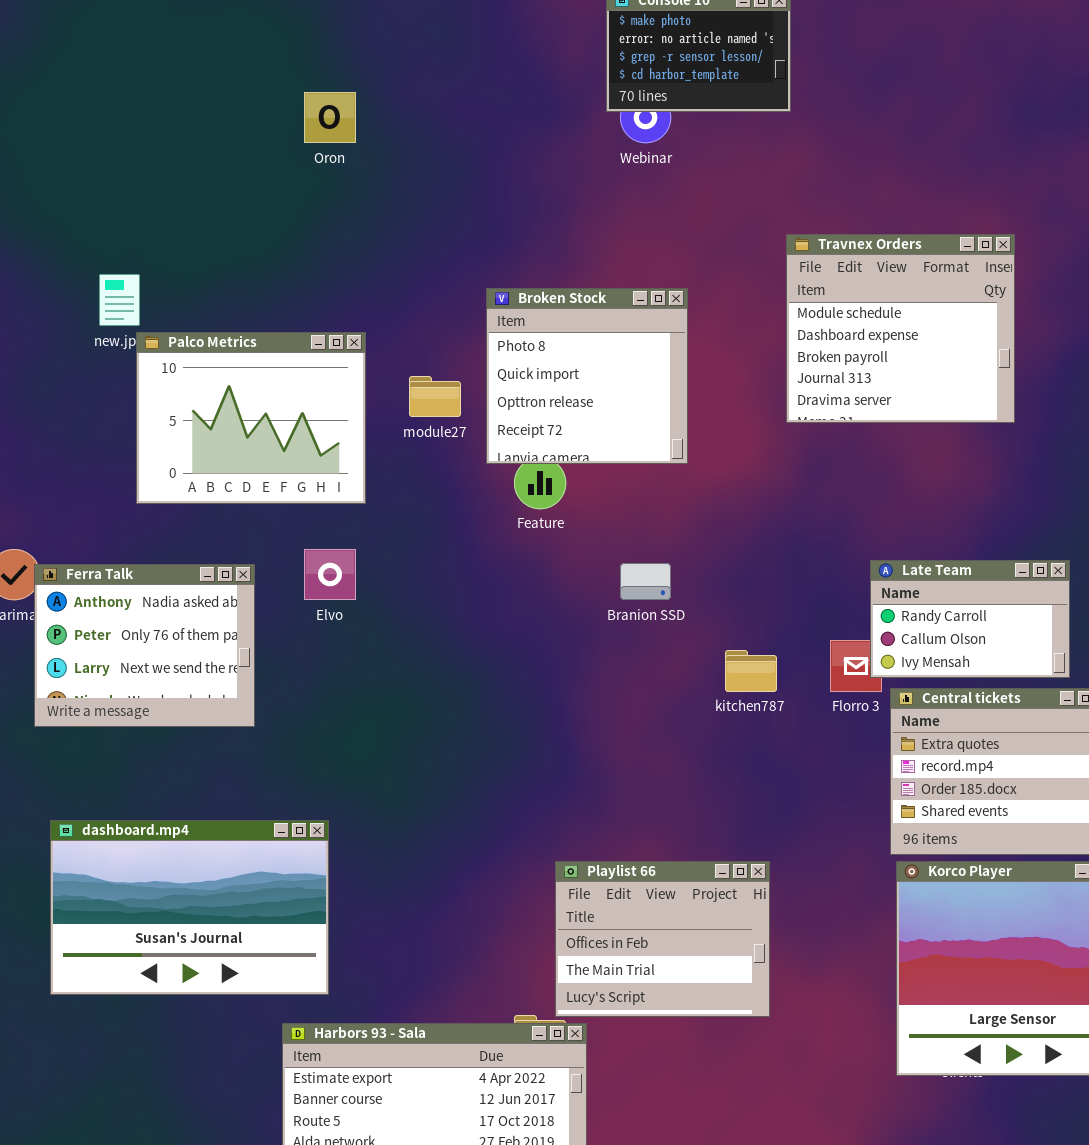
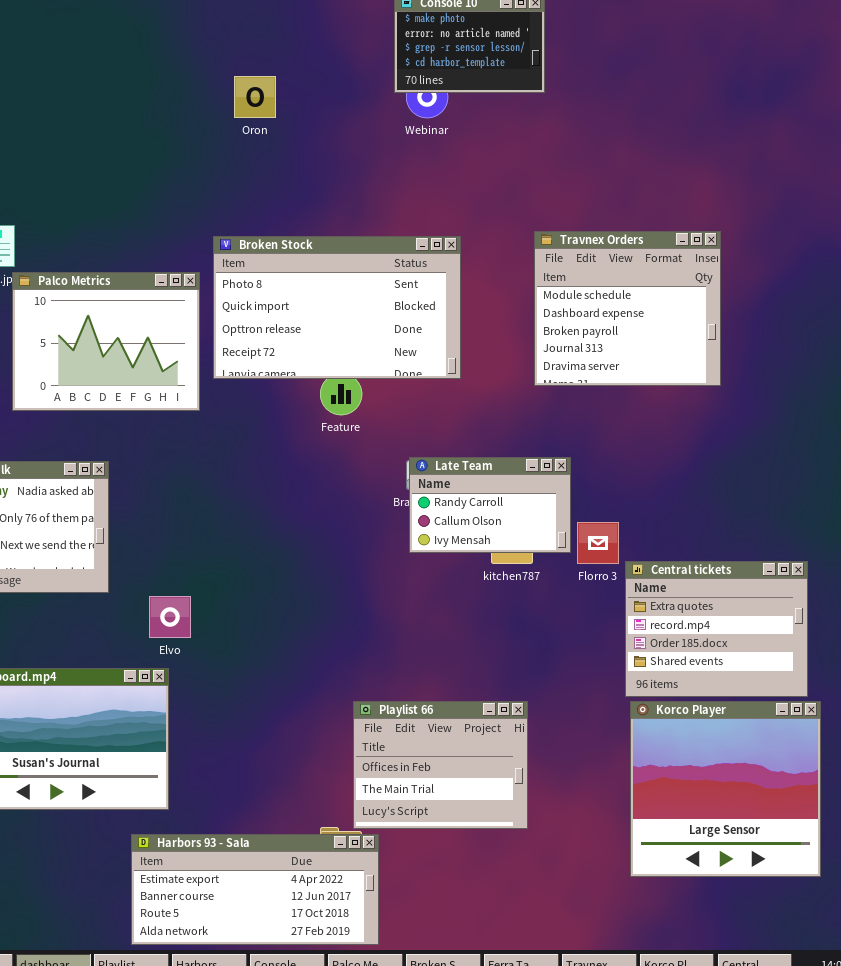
Oron: [304,92,356,143] -> [234,76,276,118], moved
Travnex Orders: [786,234,1015,423] -> [534,231,721,386], moved
Broken Stock: [486,288,688,464] -> [213,236,461,379], resized
Elvo: [304,549,356,600] -> [149,596,191,638], moved
Late Team: [870,560,1070,678] -> [409,457,571,553], moved

